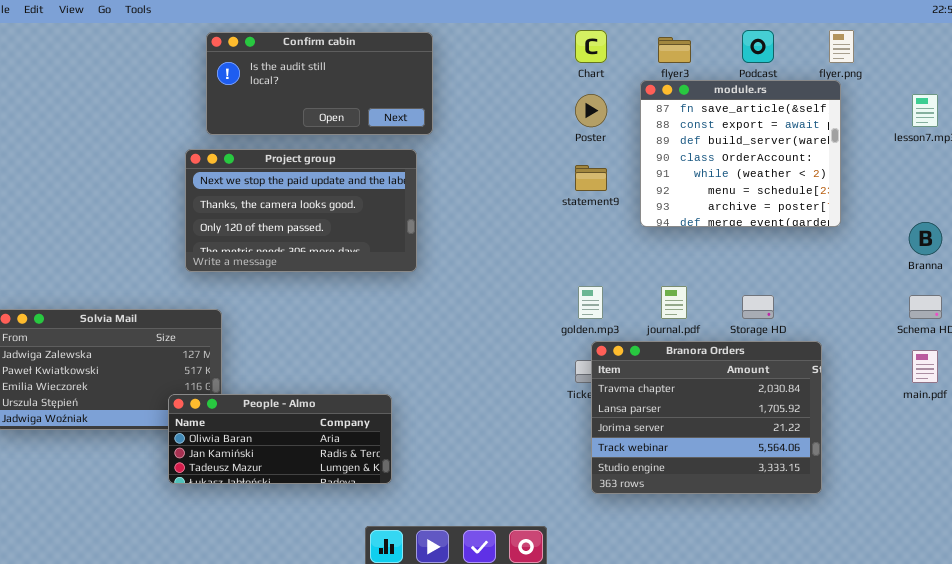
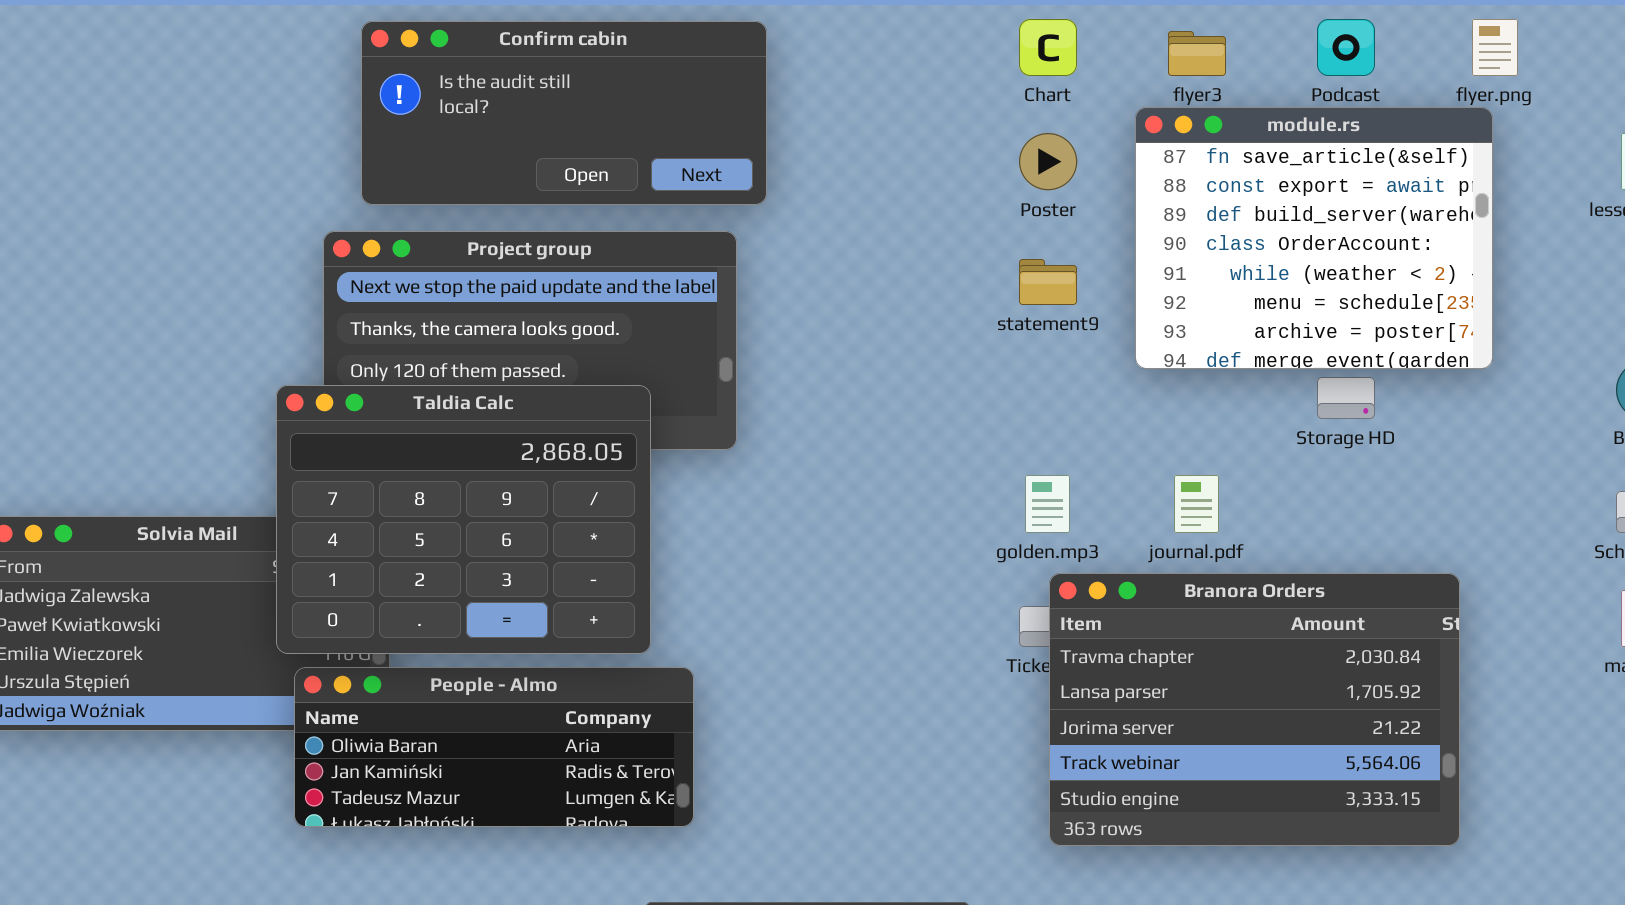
Taldia Calc: none -> [276,385,651,654], opened
Storage HD: [742,295,774,319] -> [1317,377,1375,419], moved

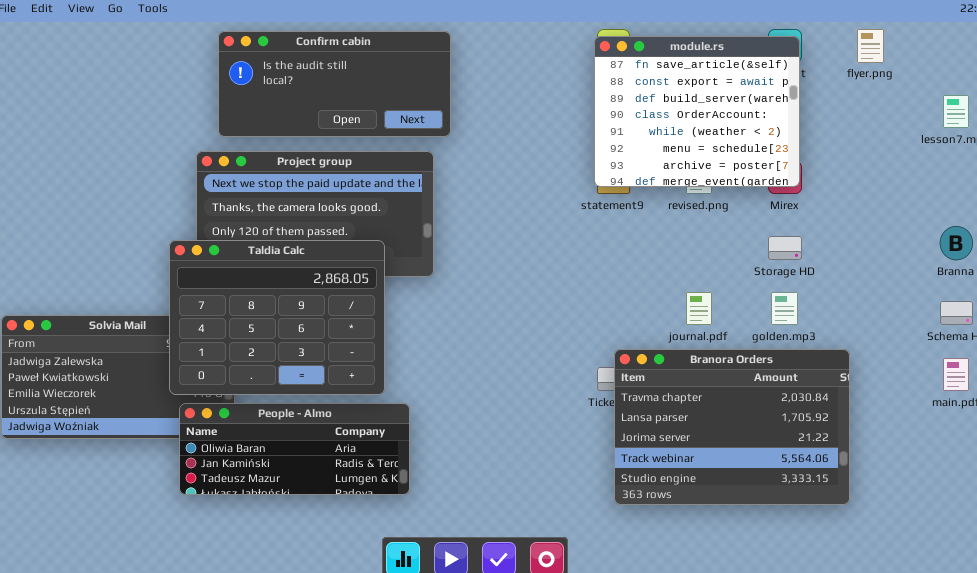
module.rs: [1135,107,1493,369] -> [594,36,800,187], moved
golden.mp3: [1025,475,1070,533] -> [771,292,798,325], moved

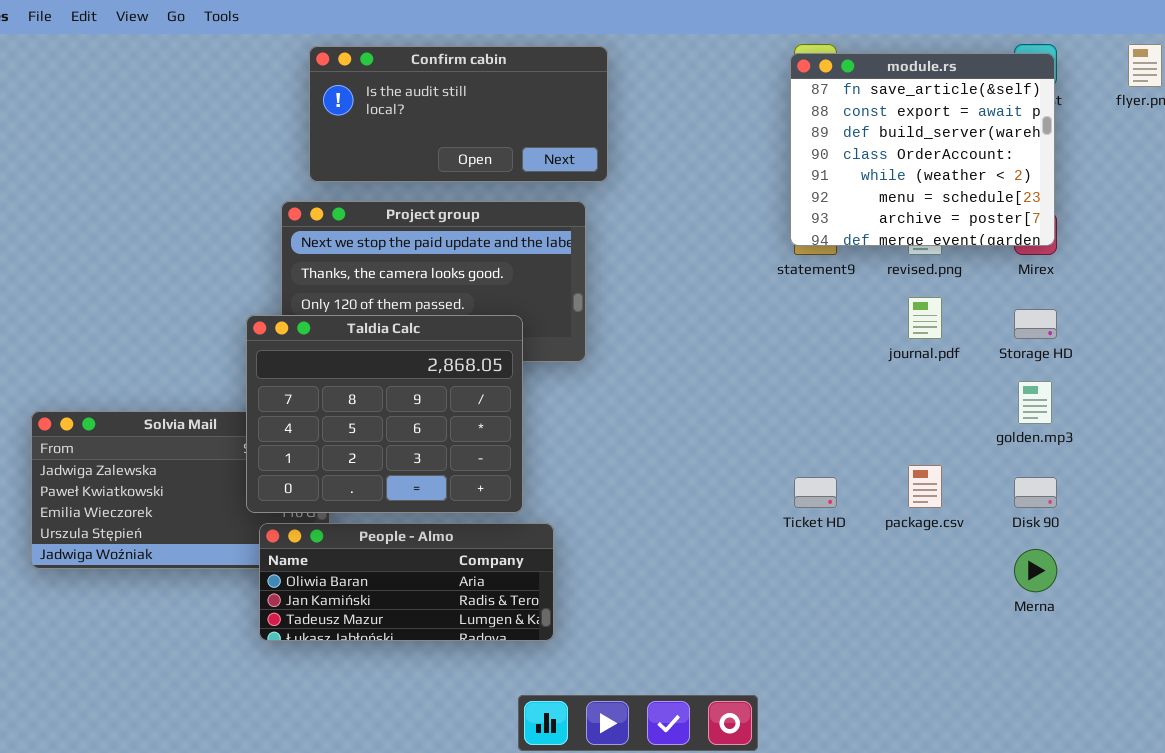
journal.pdf: [686,292,712,325] -> [908,297,942,339], moved
Branora Orders: [614,349,850,505] -> none, closed

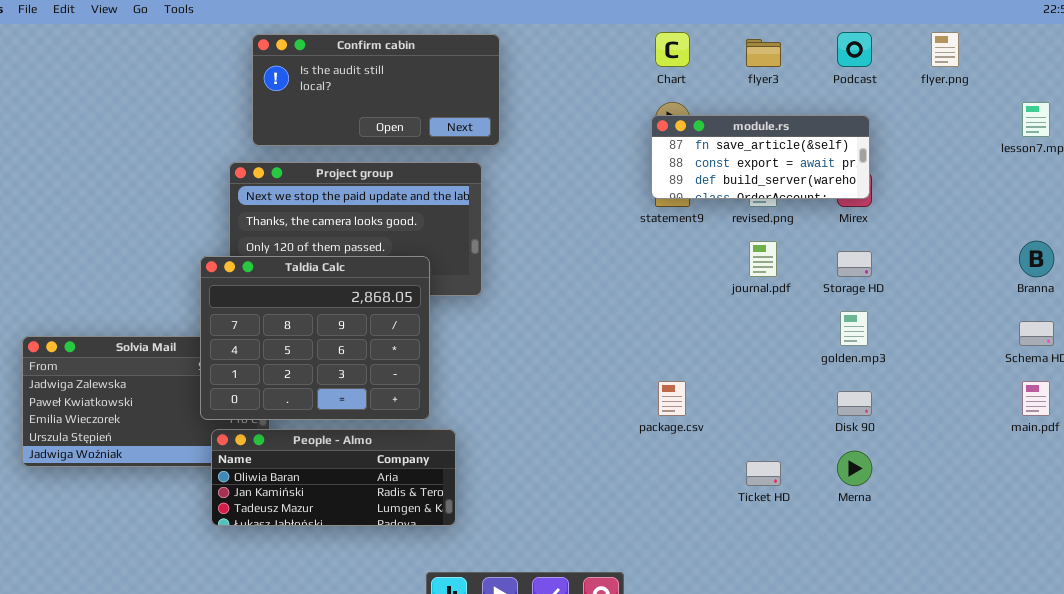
module.rs: [790,53,1055,246] -> [651,115,870,199], resized
package.csv: [908,465,942,508] -> [658,381,686,416], moved
Ticket HD: [794,477,837,508] -> [746,461,781,486], moved

